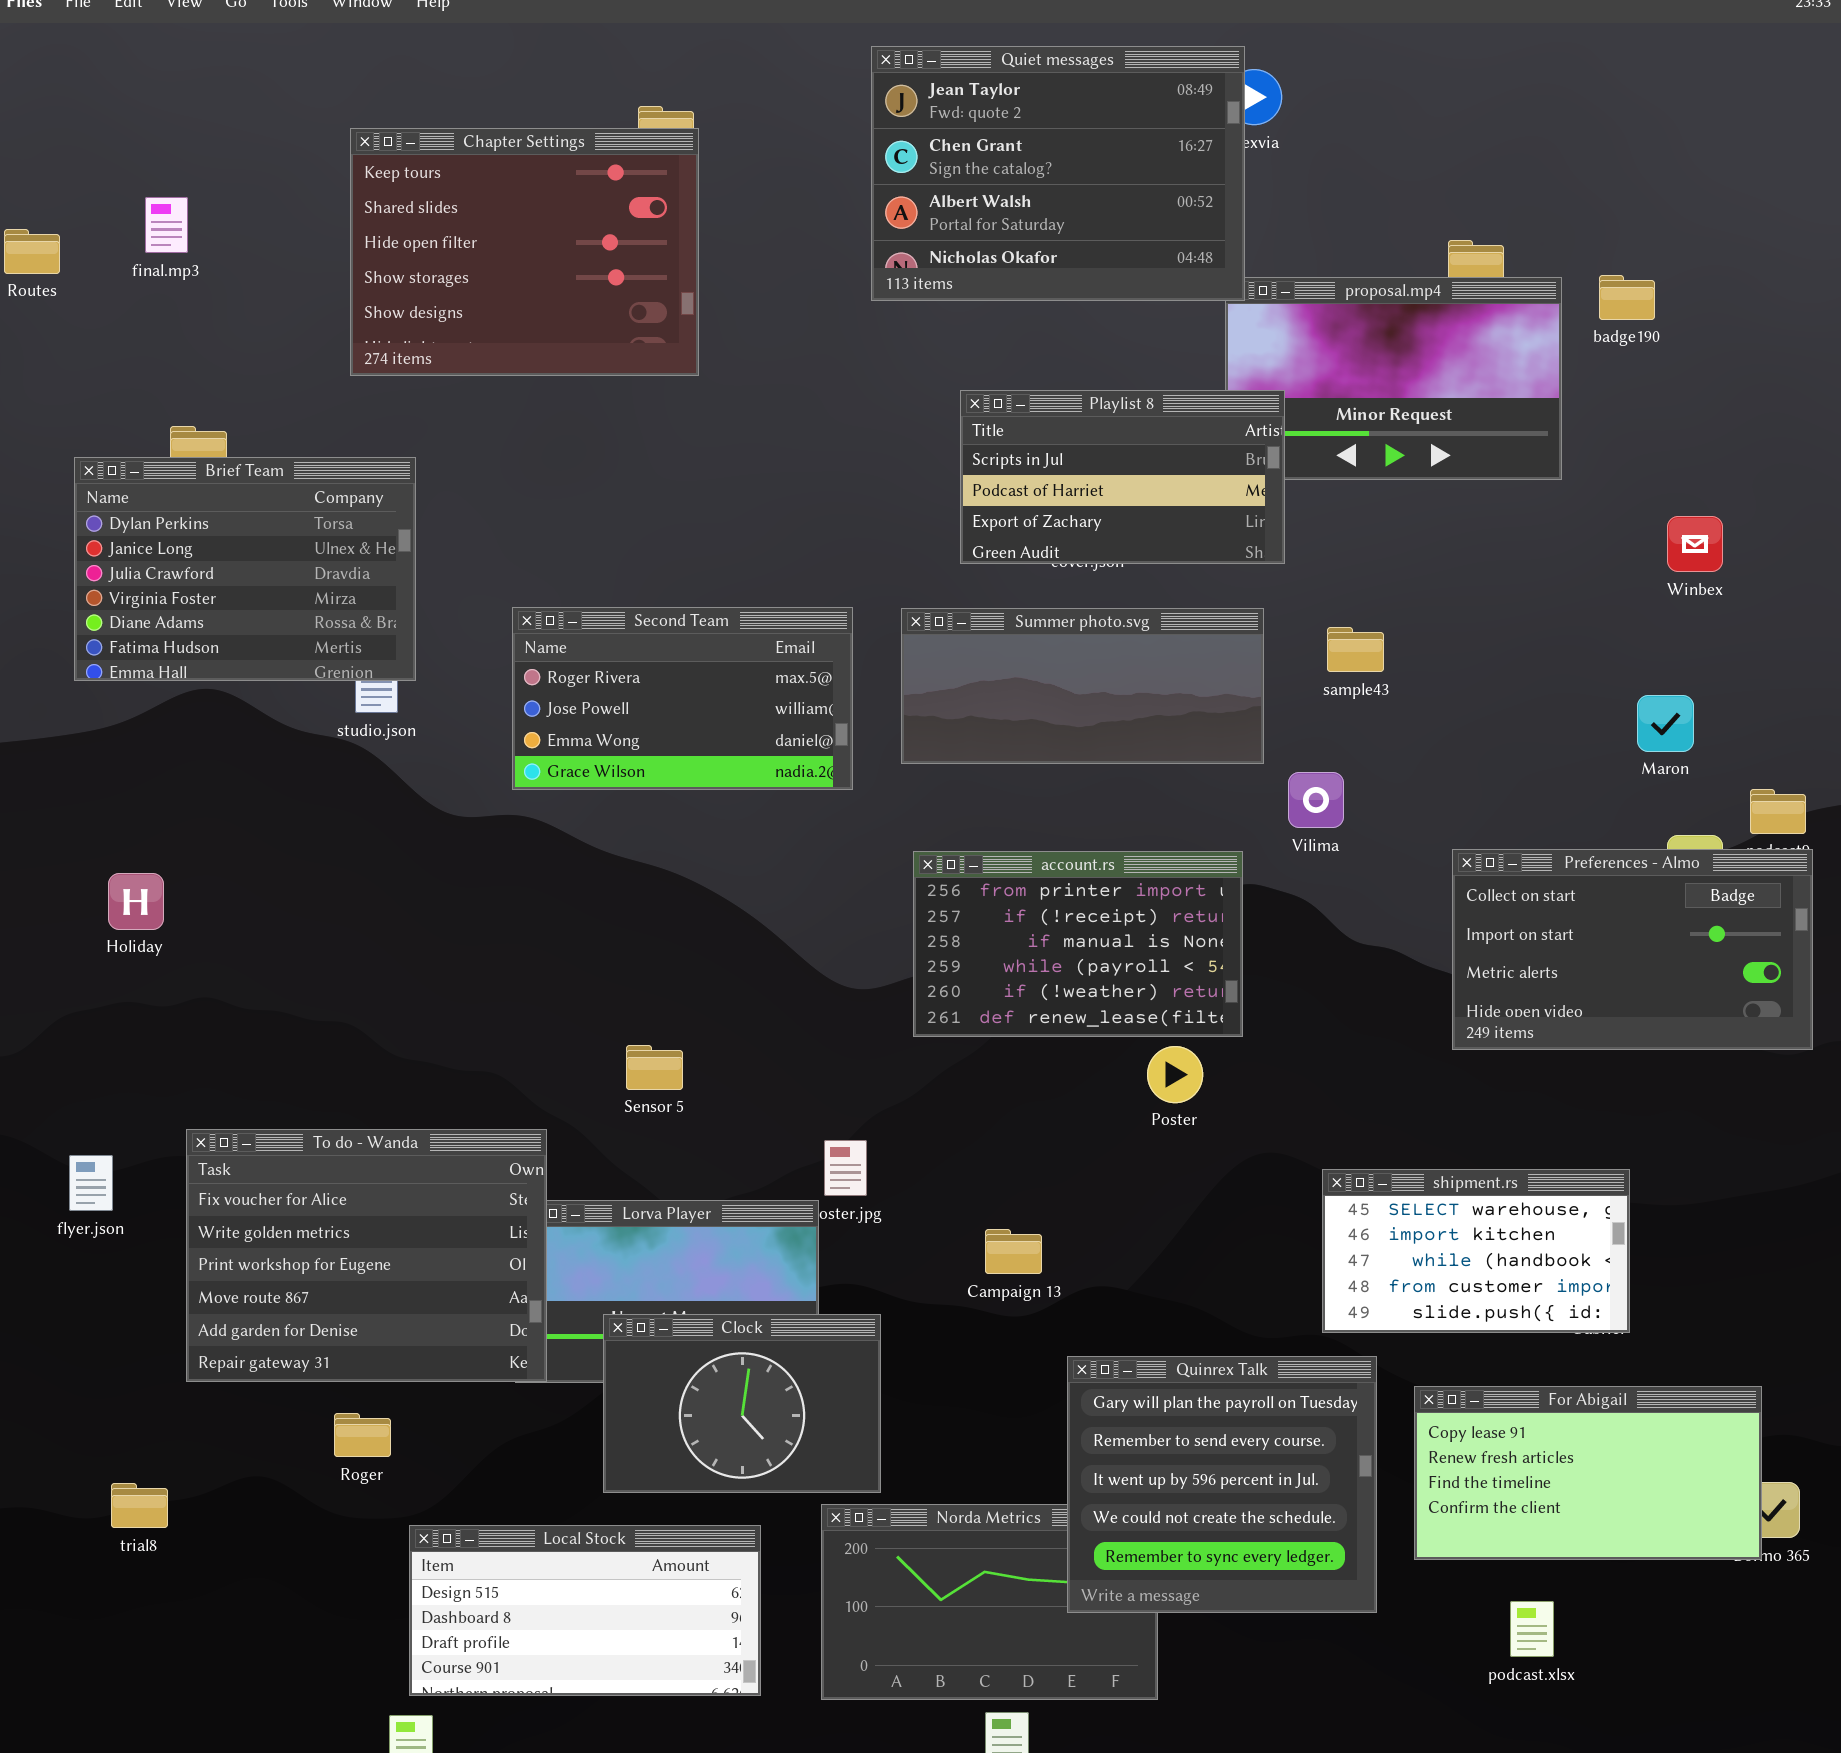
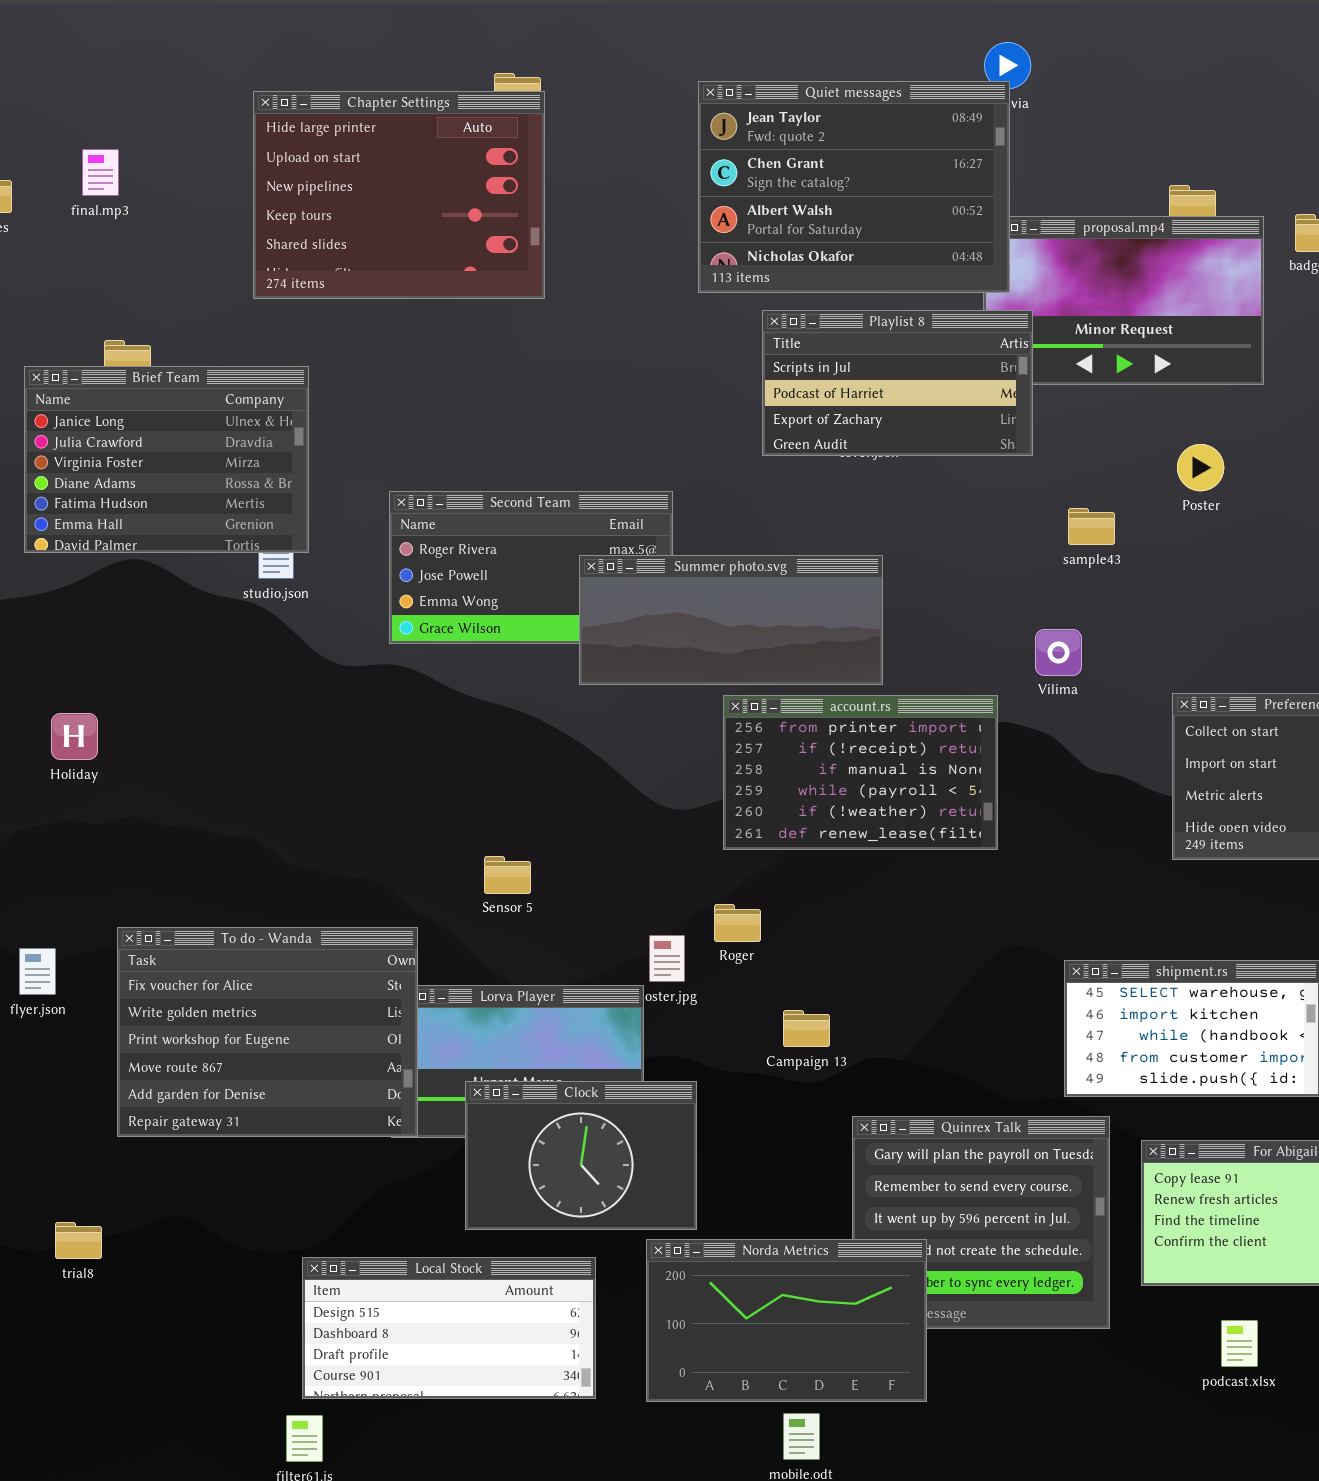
Quiet messages: [871,46,1245,301] -> [698,81,1010,293], moved
Chapter Settings: [350,128,699,376] -> [253,91,545,299], scrolled up 3 rows
Brief Team: [74,457,416,681] -> [24,366,309,553], scrolled down 1 row
Summer photo.svg: [901,608,1264,764] -> [579,555,883,685], moved
Poster: [1147,1046,1203,1103] -> [1177,444,1224,491], moved
Roger: [334,1413,391,1457] -> [714,904,761,942], moved
Norda Metrics: [821,1504,1158,1700] -> [646,1239,927,1402], raised

